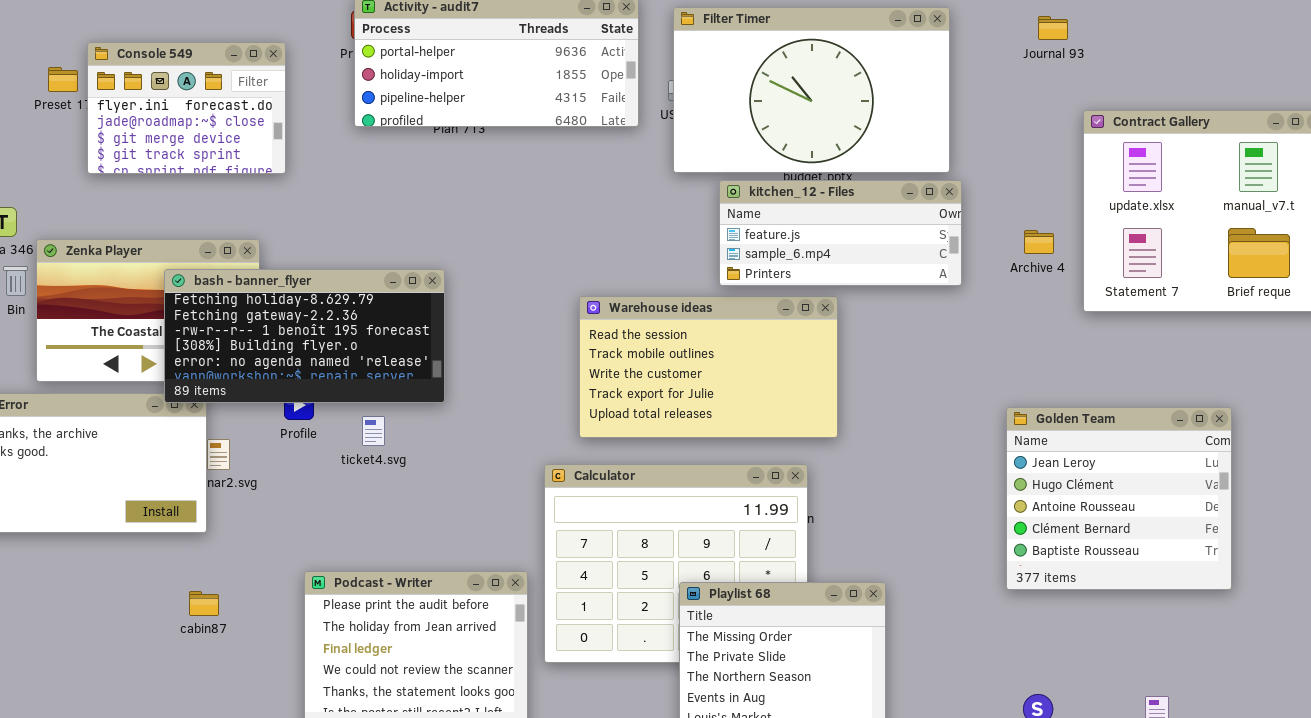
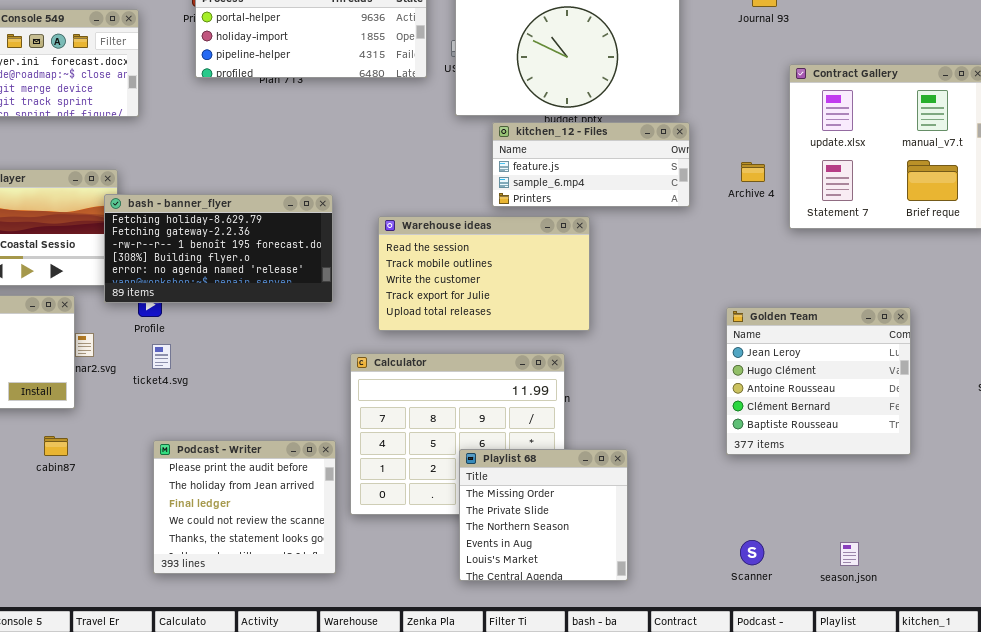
bash - banner_flyer: [164,269,445,403] -> [104,194,333,303], moved
ticket4.svg: [362,416,385,446] -> [152,344,171,369], moved
cabin87: [189,591,219,616] -> [44,436,68,456], moved

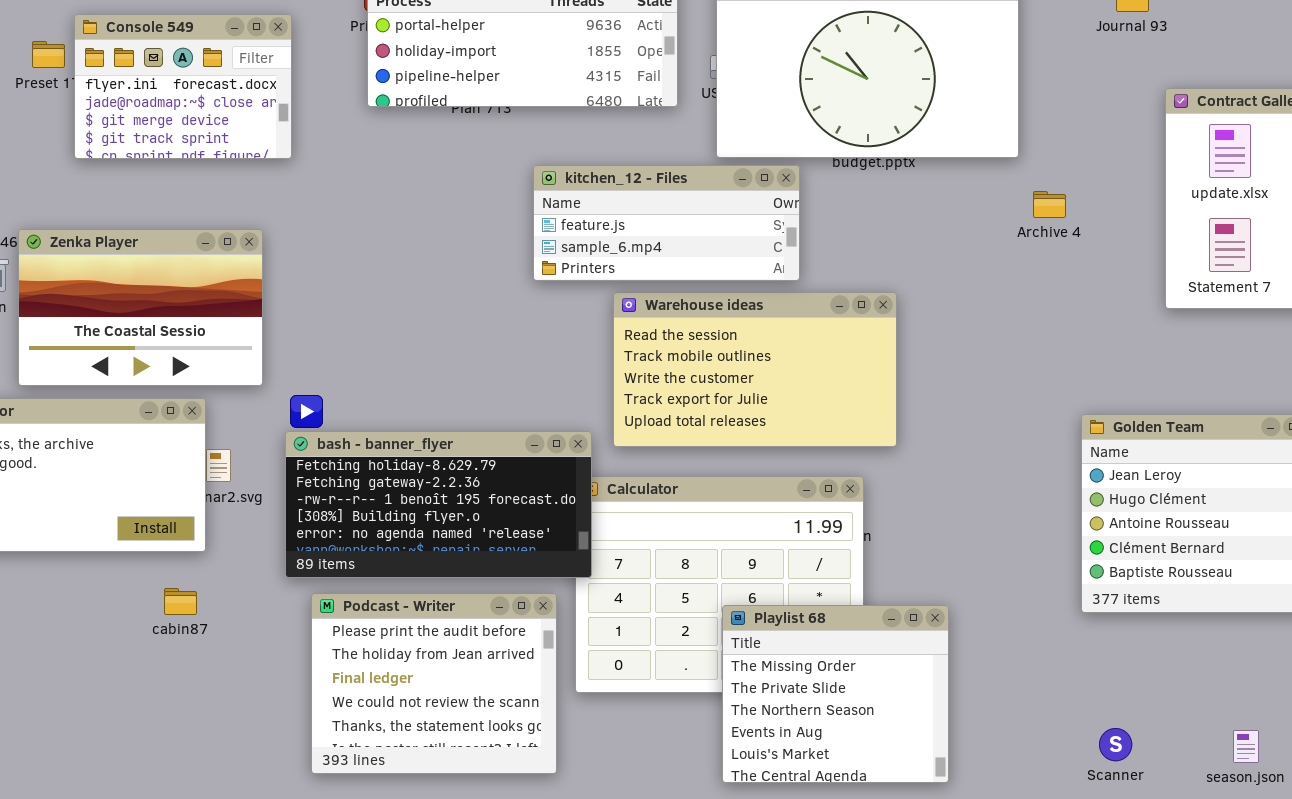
kitchen_12 - Files: [492,122,690,207] -> [533,165,800,281], moved
Archive 4: [741,162,765,182] -> [1033,191,1066,218], moved
bash - banner_flyer: [104,194,333,303] -> [285,431,592,578], moved

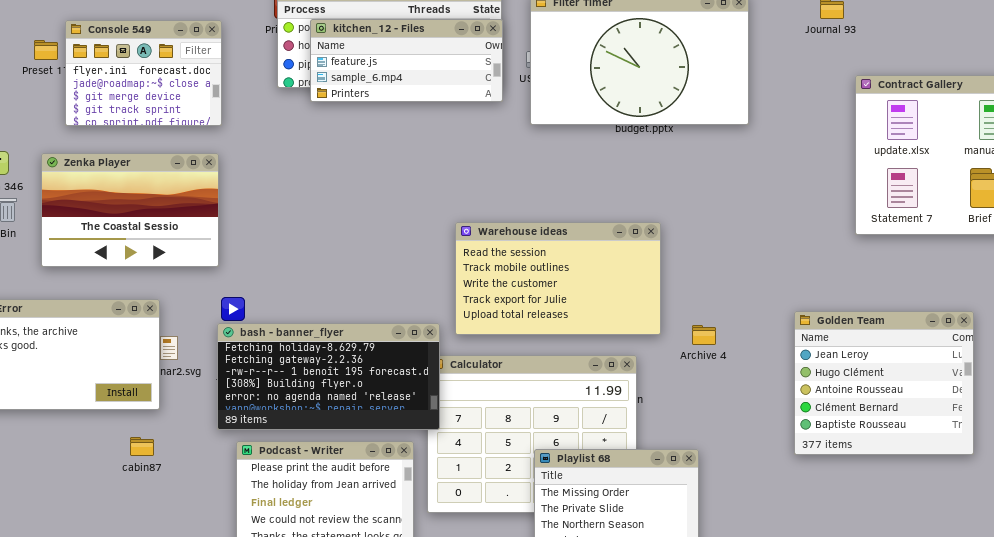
kitchen_12 - Files: [533,165,800,281] -> [310,19,503,102], moved
Archive 4: [1033,191,1066,218] -> [692,325,716,345], moved
Zenka Player: [18,229,263,386] -> [41,153,219,267], moved

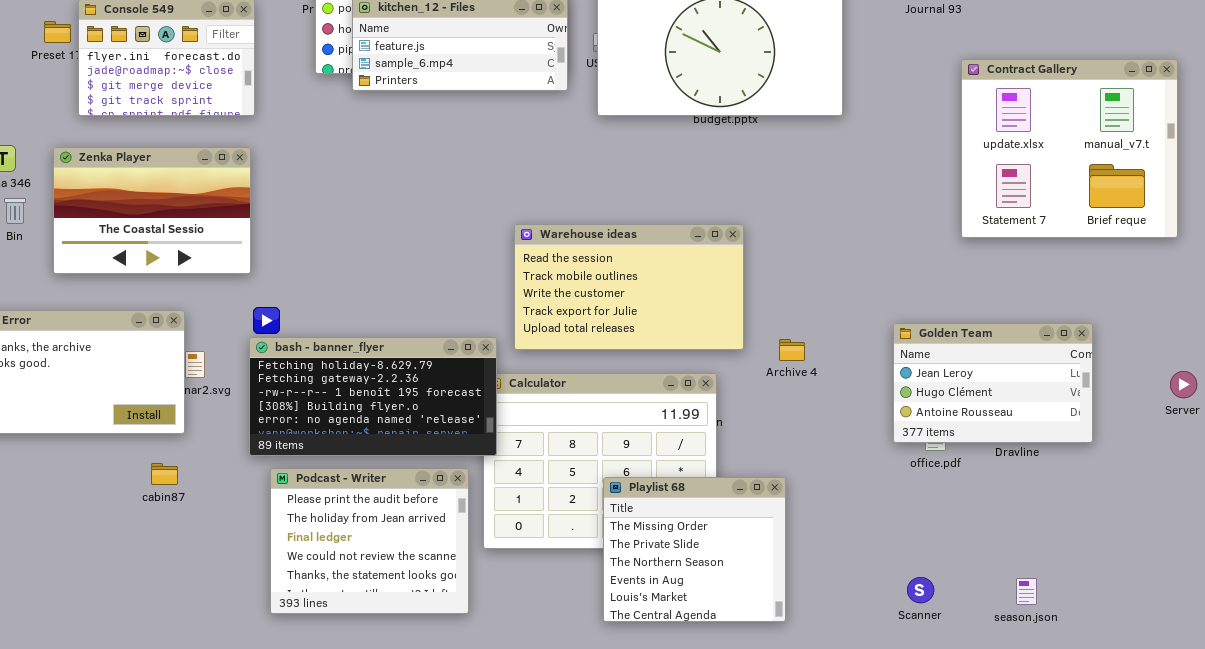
Golden Team: [794,311,974,455] -> [893,323,1093,443], resized

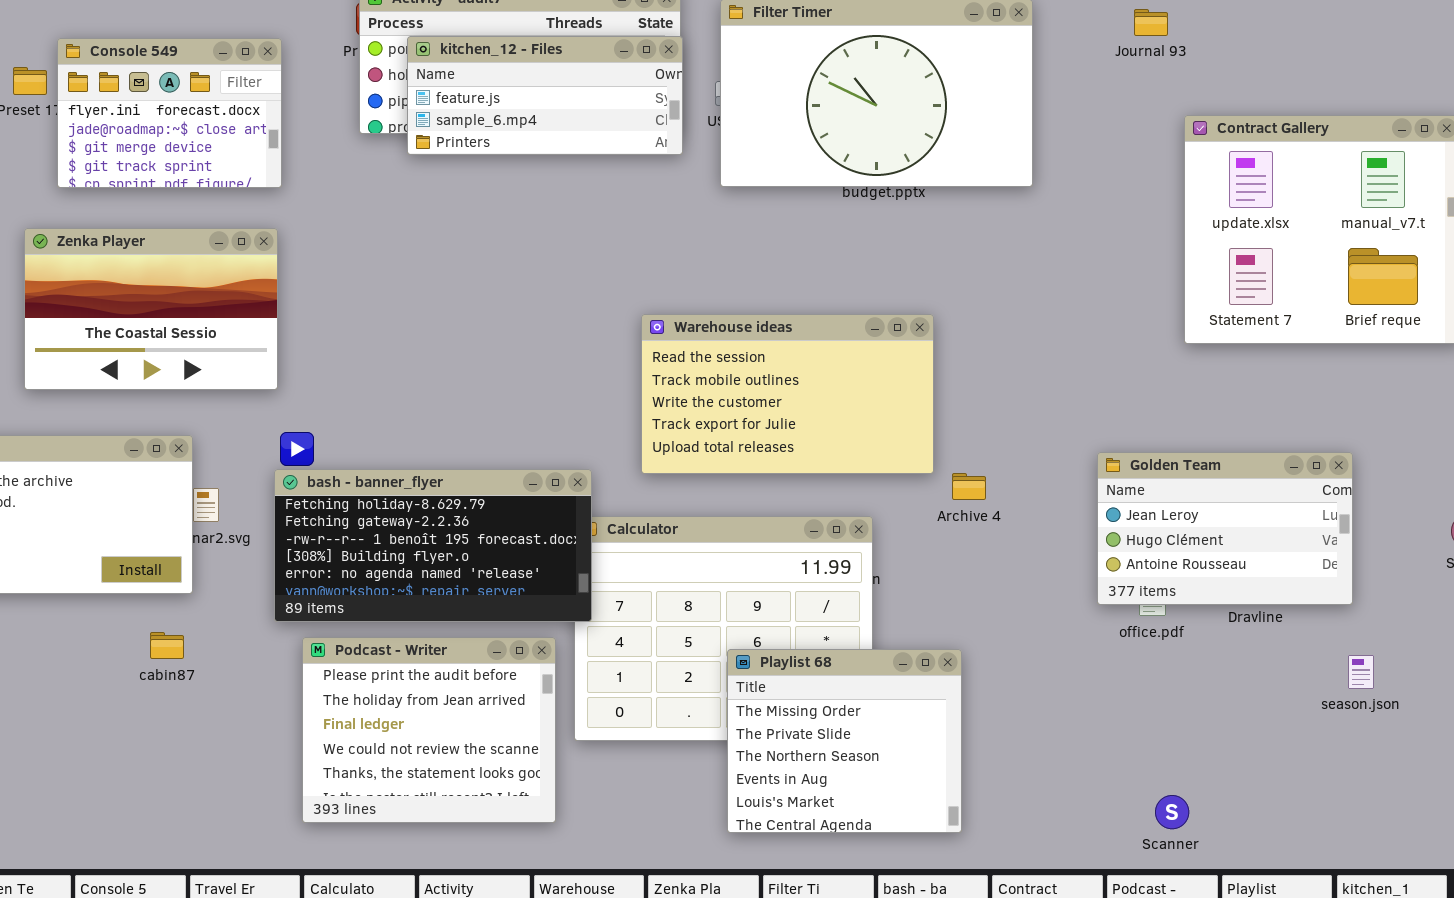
Warehouse ideas: [514,224,744,350] -> [641,314,934,474], moved
Scanner: [907,577,934,603] -> [1155,795,1189,829], moved
season.json: [1016,578,1037,605] -> [1348,655,1374,689], moved

